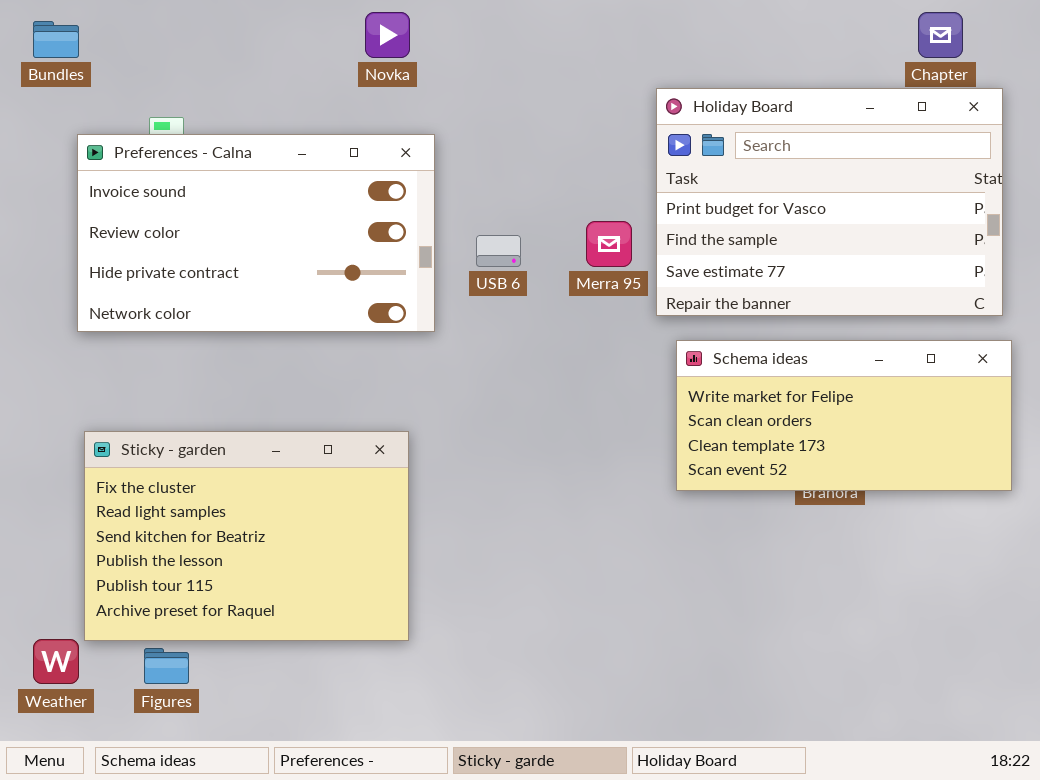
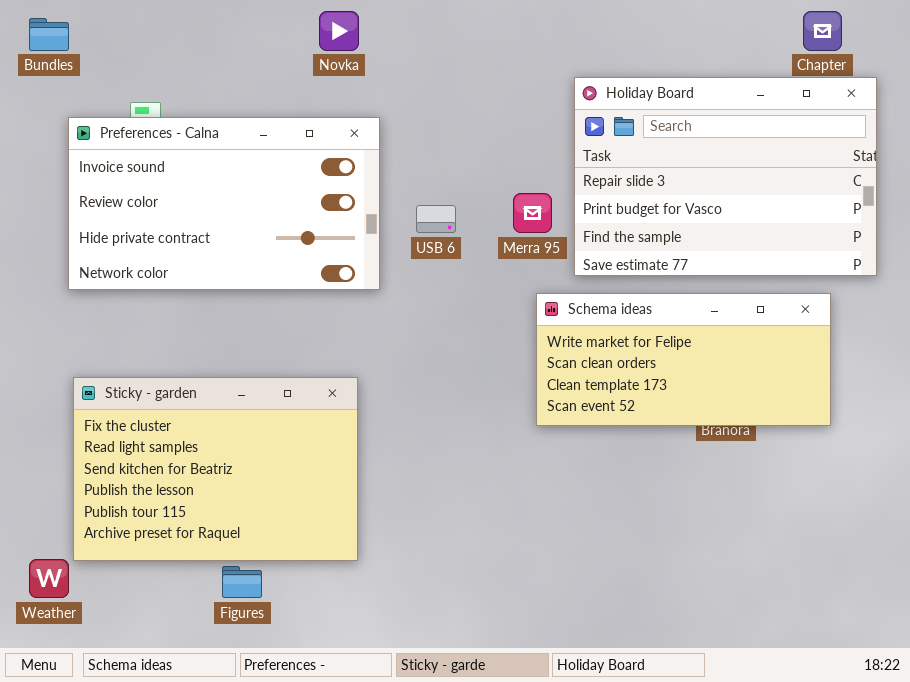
Holiday Board: [656,88,1003,316] -> [574,77,877,276], scrolled up 1 row
Schema ideas: [676,340,1012,491] -> [536,293,831,426], moved
Figures: [144,648,189,684] -> [222,566,262,598], moved

